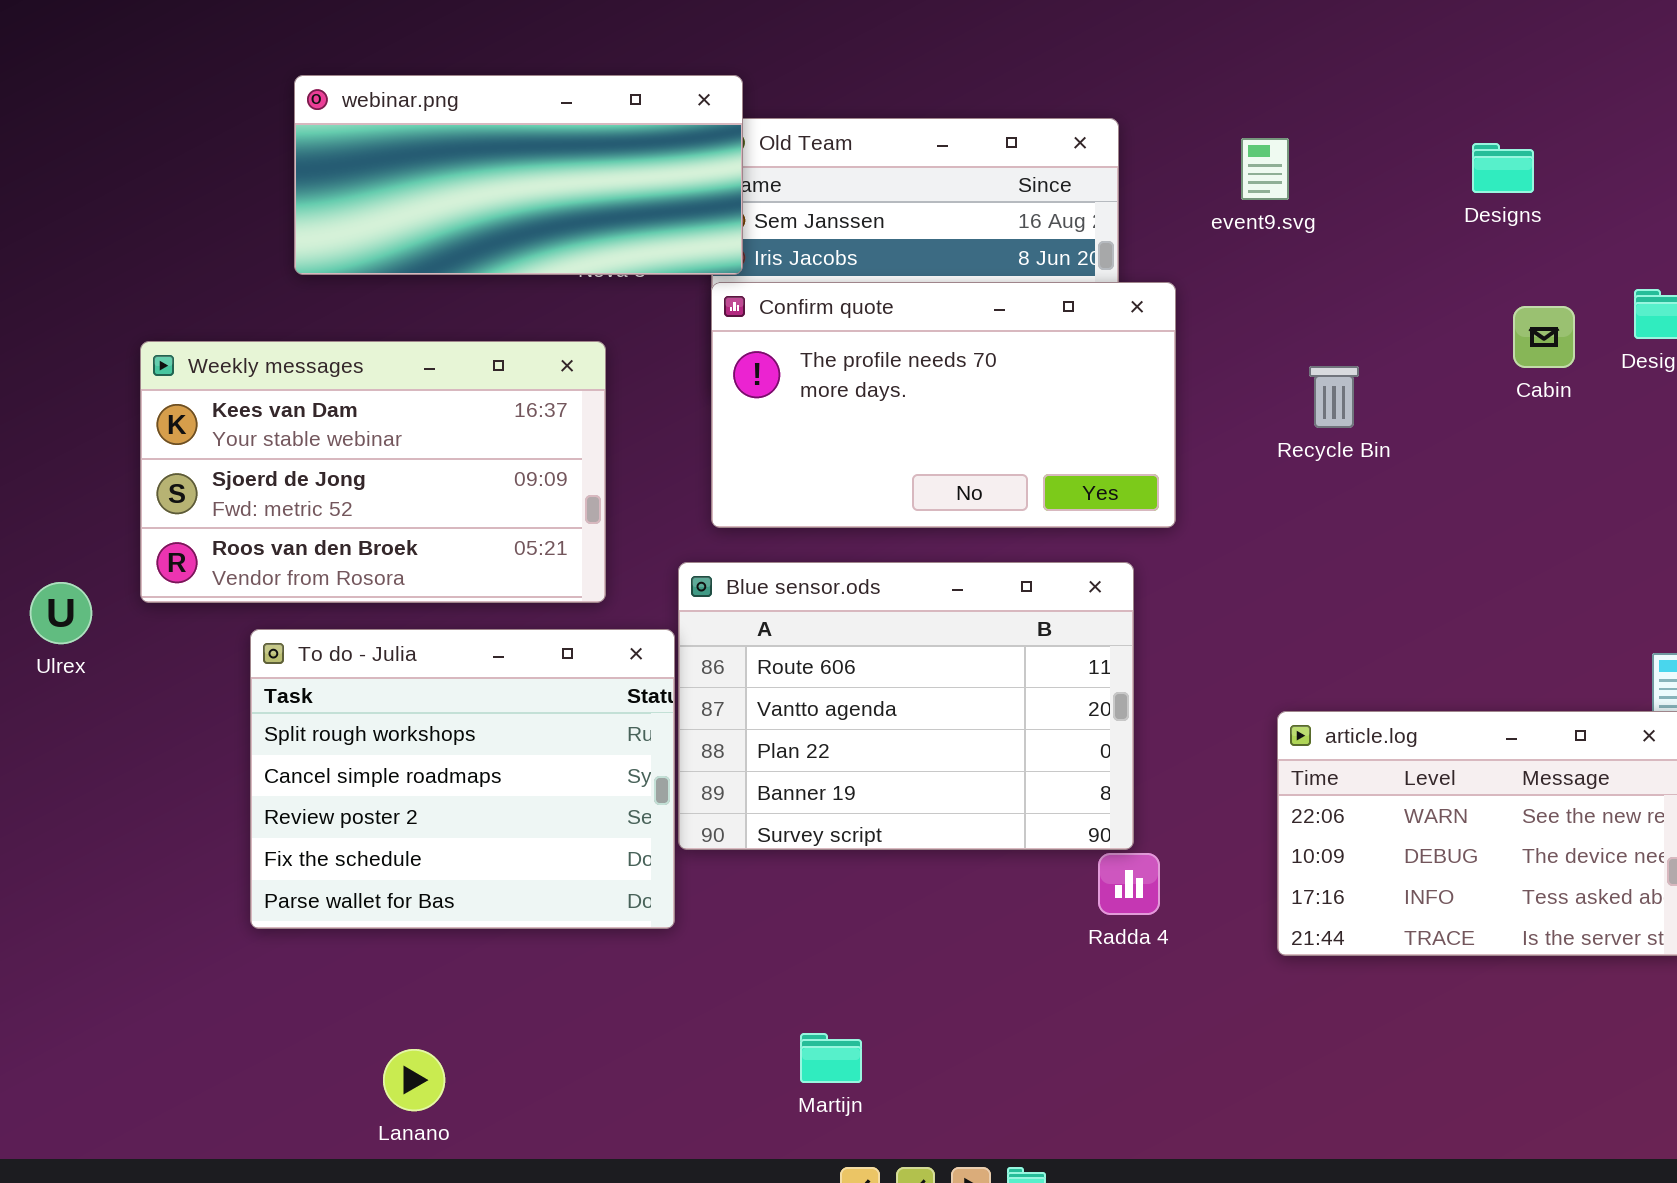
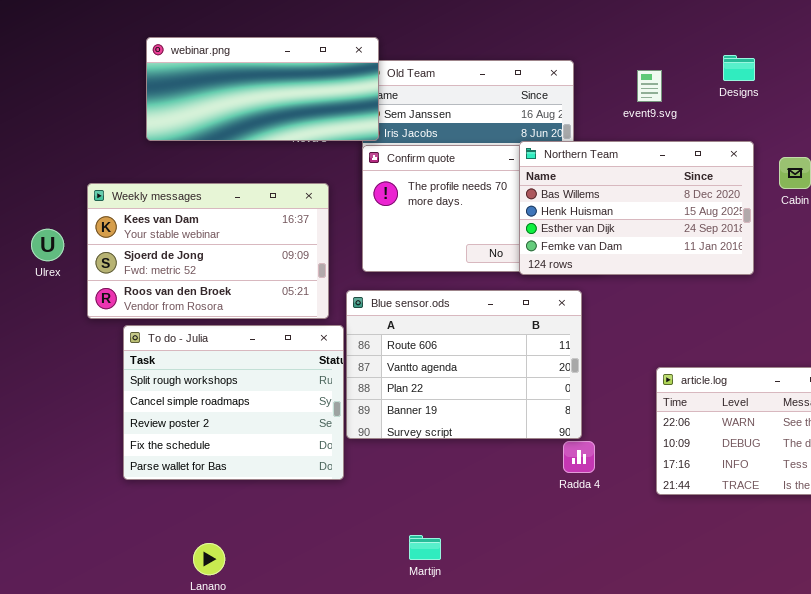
Designs: [1472,143,1534,193] -> [723,55,755,81], moved
Northern Team: none -> [519,141,754,275], opened
Weekly messages: [140,341,606,603] -> [87,183,329,319], moved
Ulrex: [30,582,92,644] -> [31,229,64,261], moved

